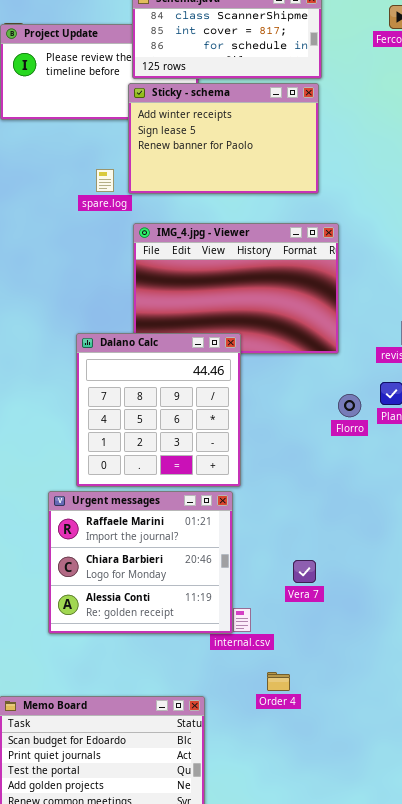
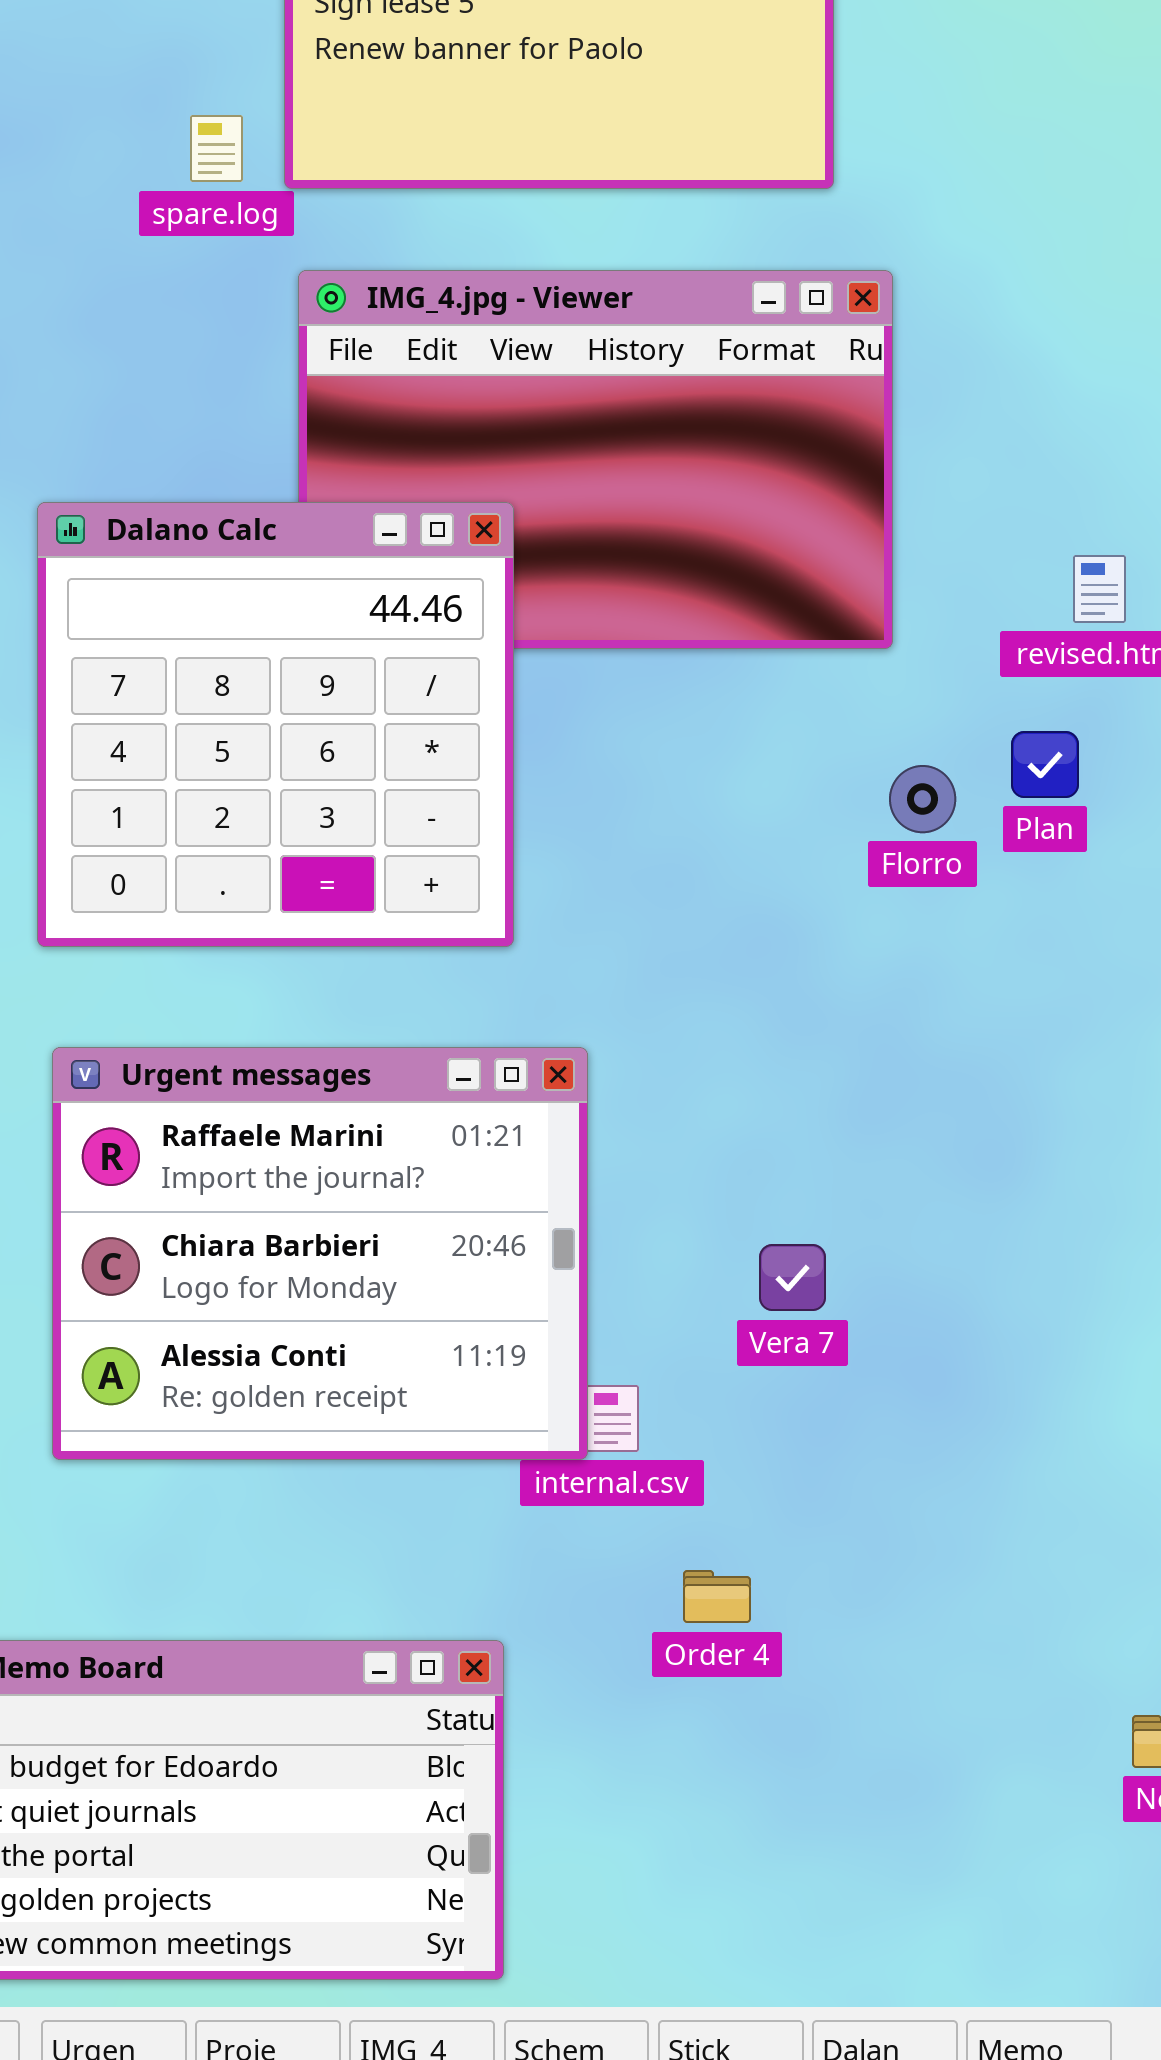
Dalano Calc: [76,333,241,487] -> [37,502,514,947], moved

